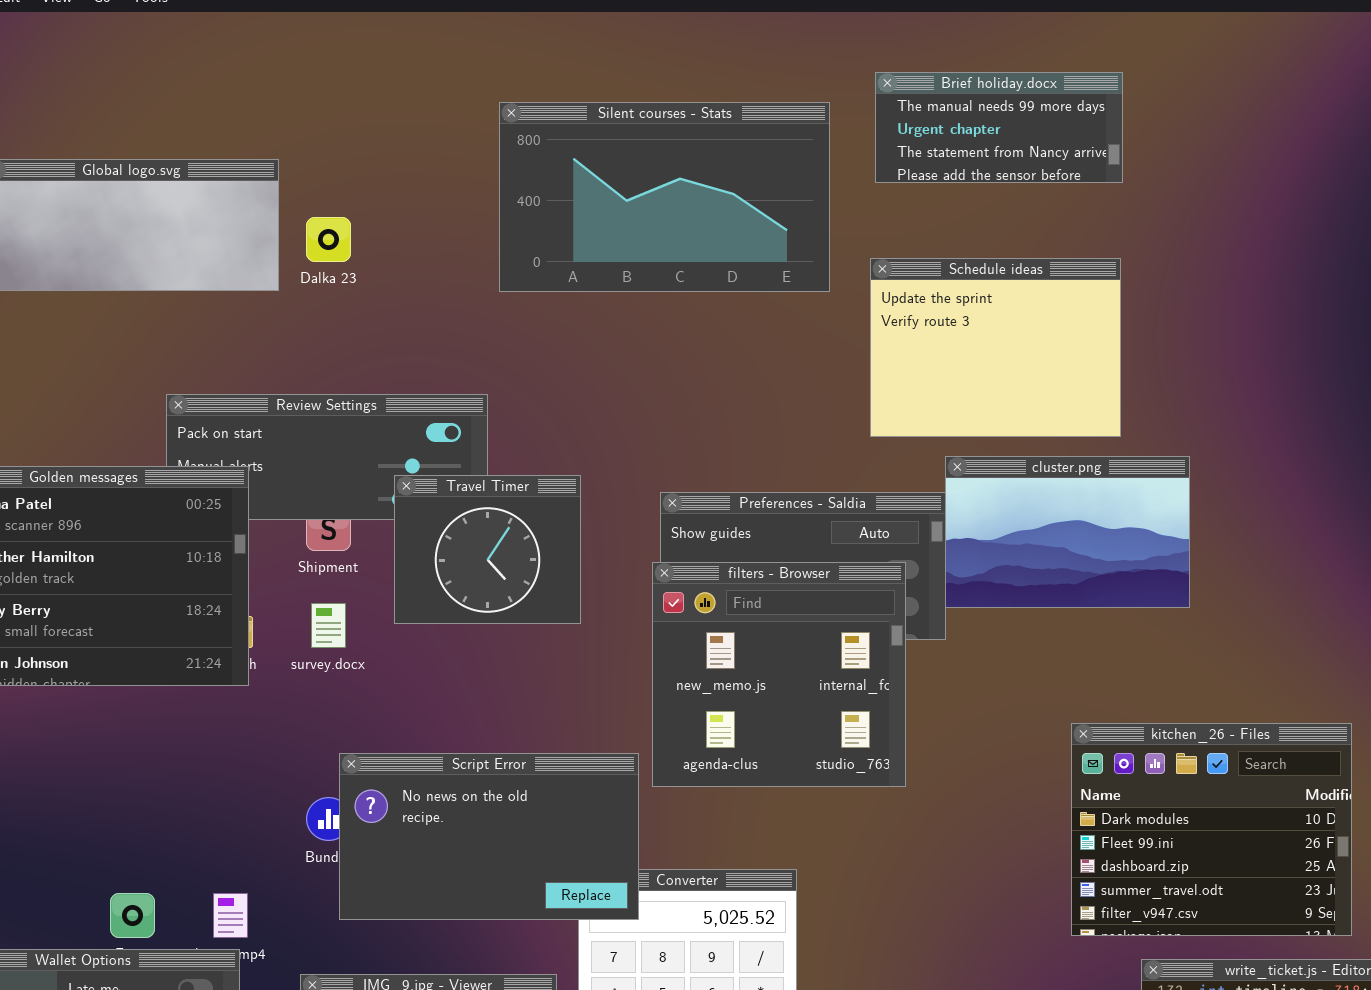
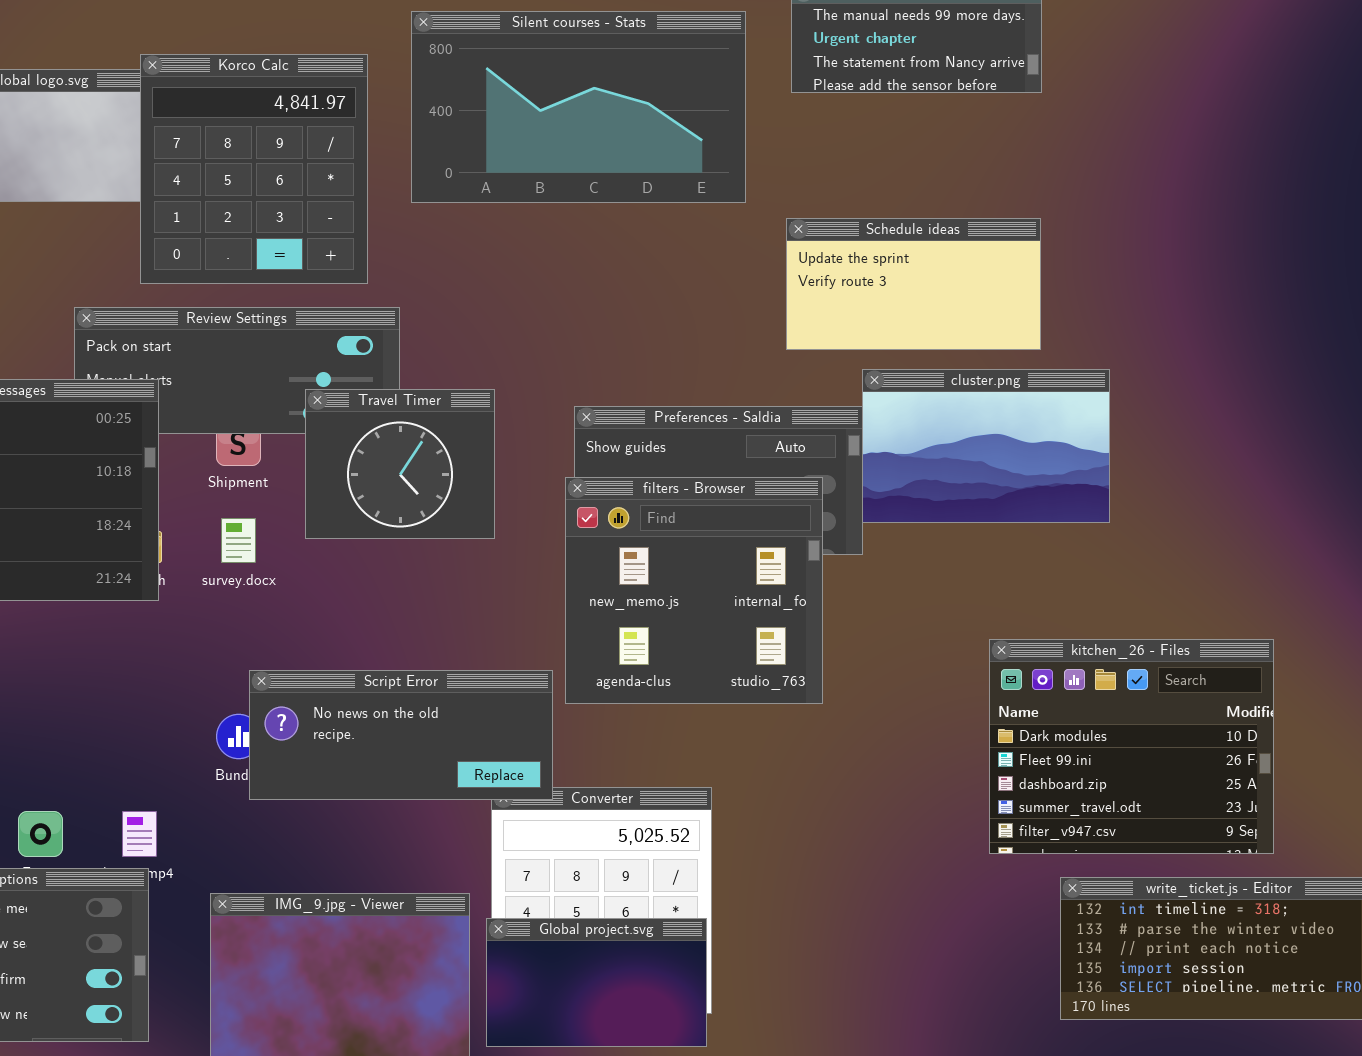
Korco Calc: none -> [140,54,368,284], opened
Schedule ideas: [870,258,1121,437] -> [786,218,1041,350], resized
Script Error: [339,753,639,920] -> [249,670,553,800], resized

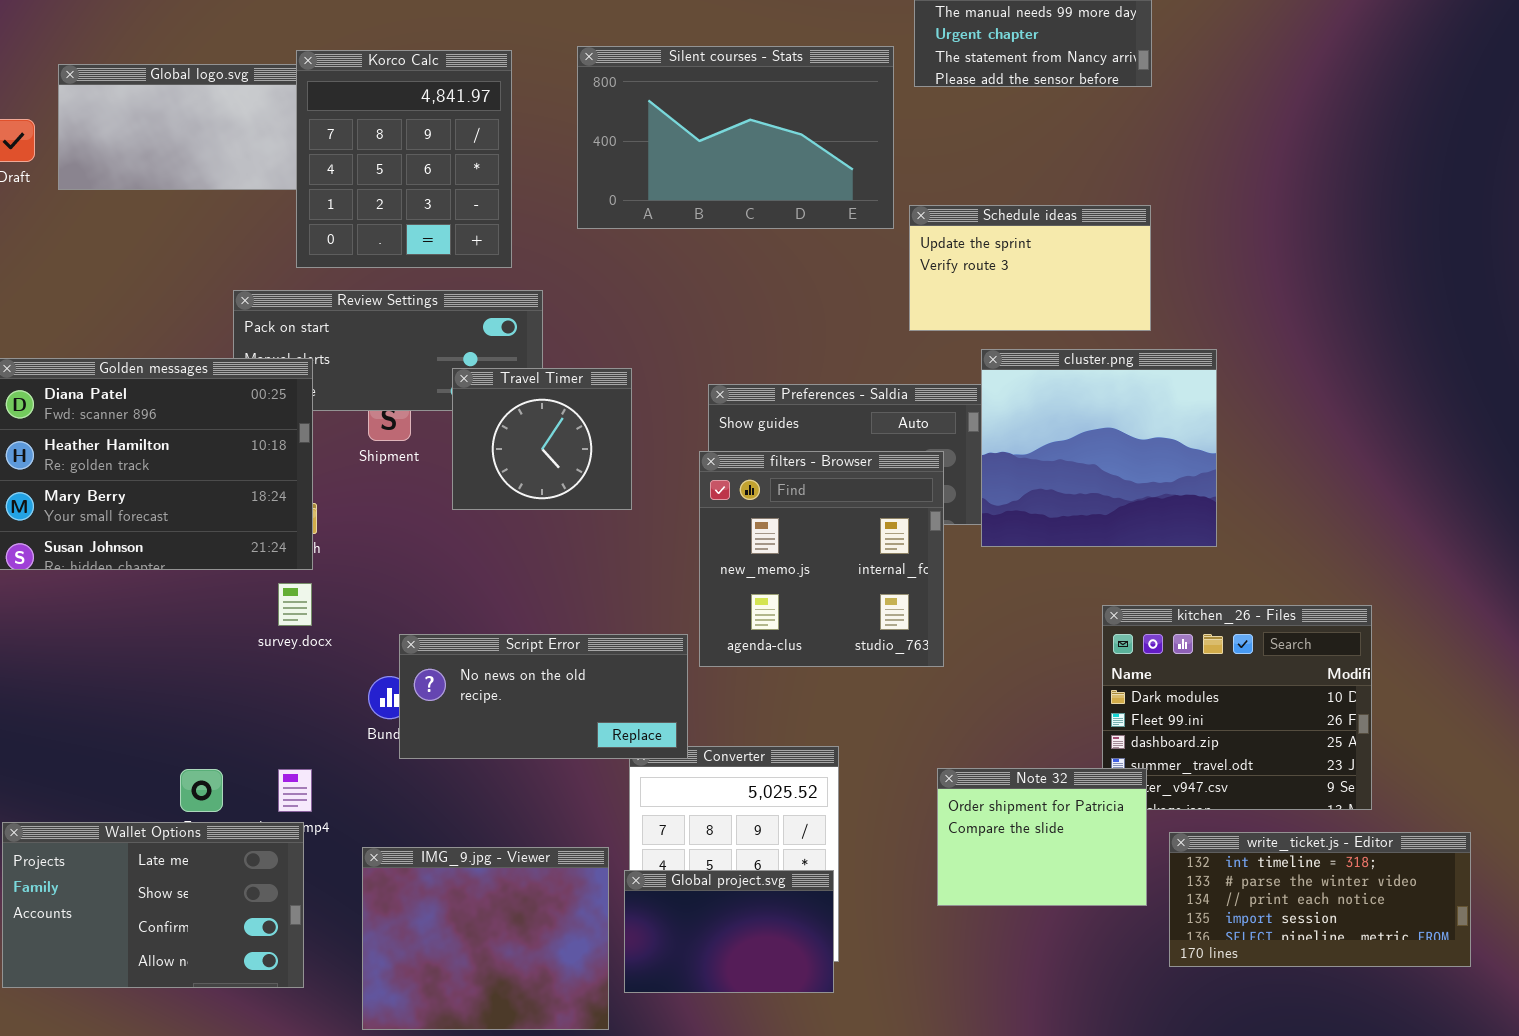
Silent courses - Stats: [411,11,746,203] -> [577,46,894,229], moved
cluster.png: [862,369,1110,523] -> [981,349,1217,547], resized
survey.docx: [221,518,256,563] -> [278,583,312,626], moved
Note 32: none -> [937,768,1147,906], opened

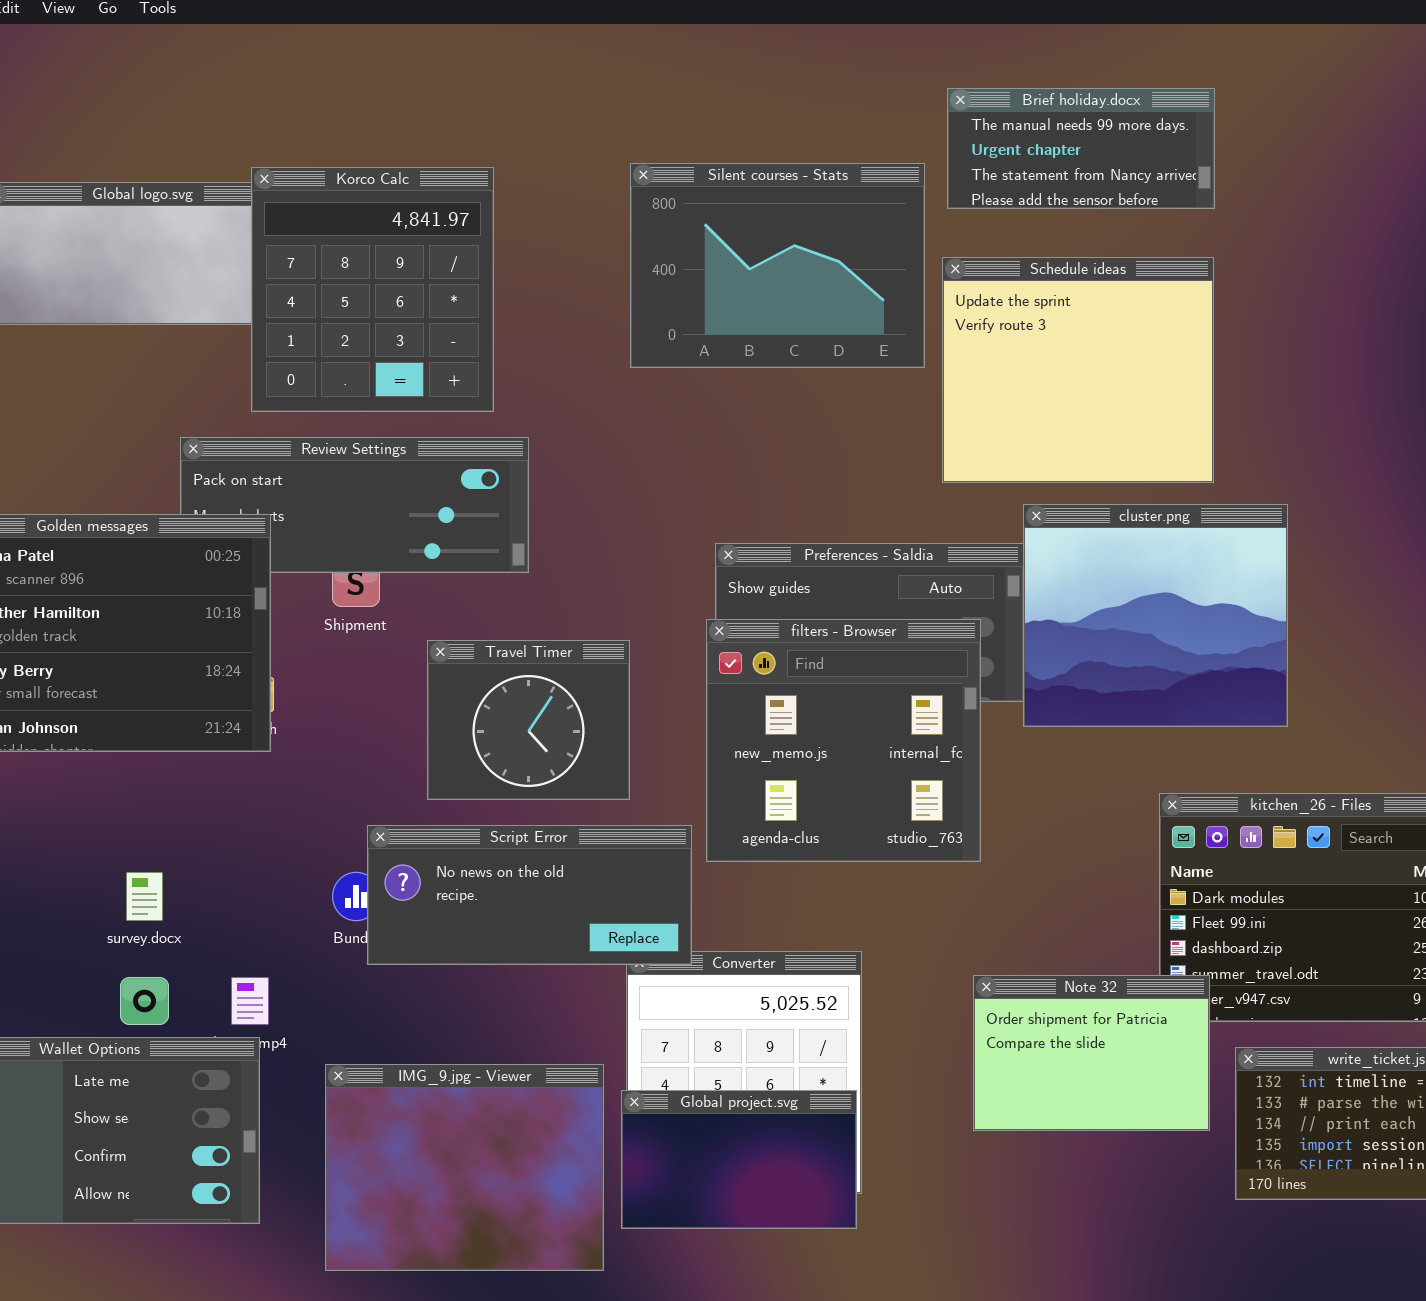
Silent courses - Stats: [577,46,894,229] -> [630,163,925,368], resized
Schedule ideas: [909,205,1151,331] -> [942,257,1214,483], resized
Travel Timer: [452,368,632,510] -> [427,640,630,800], moved
survey.docx: [278,583,312,626] -> [126,872,163,921], moved

